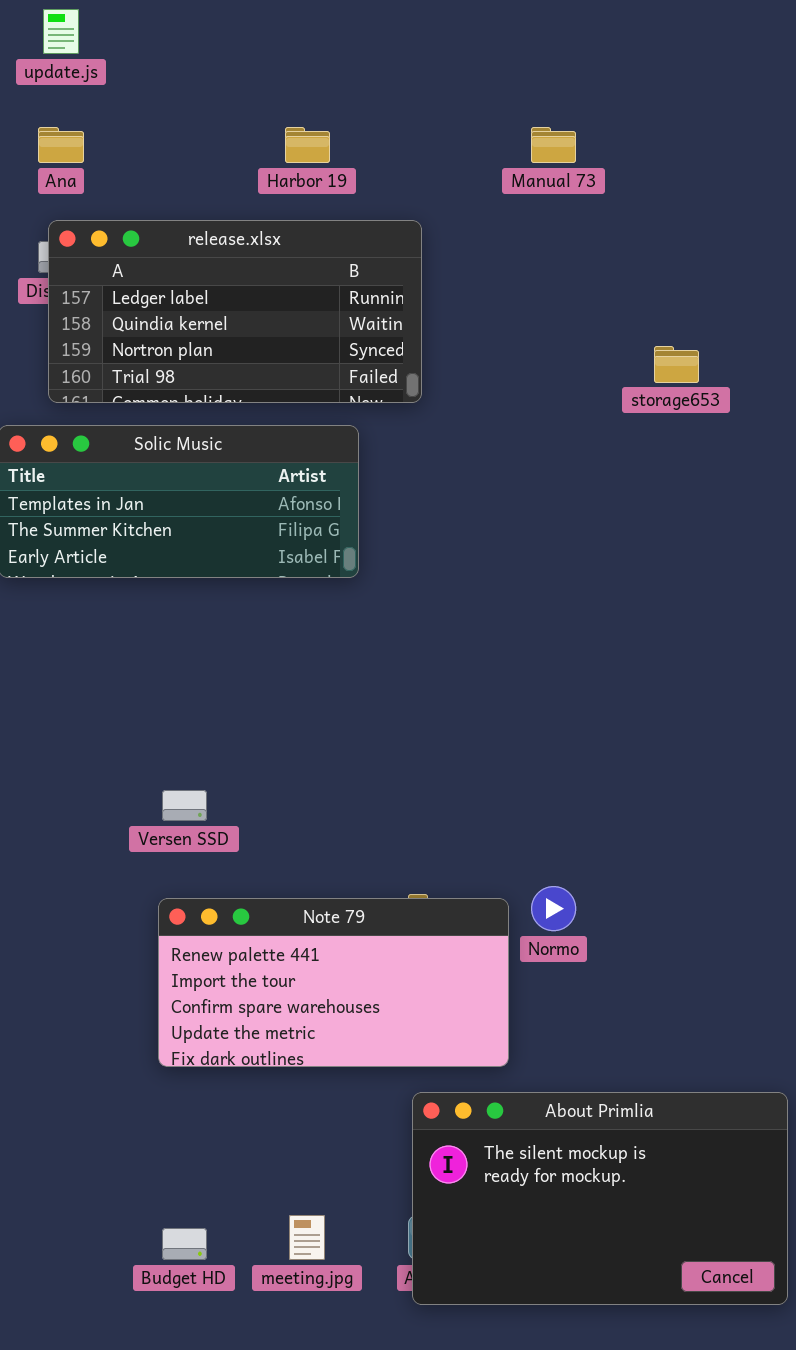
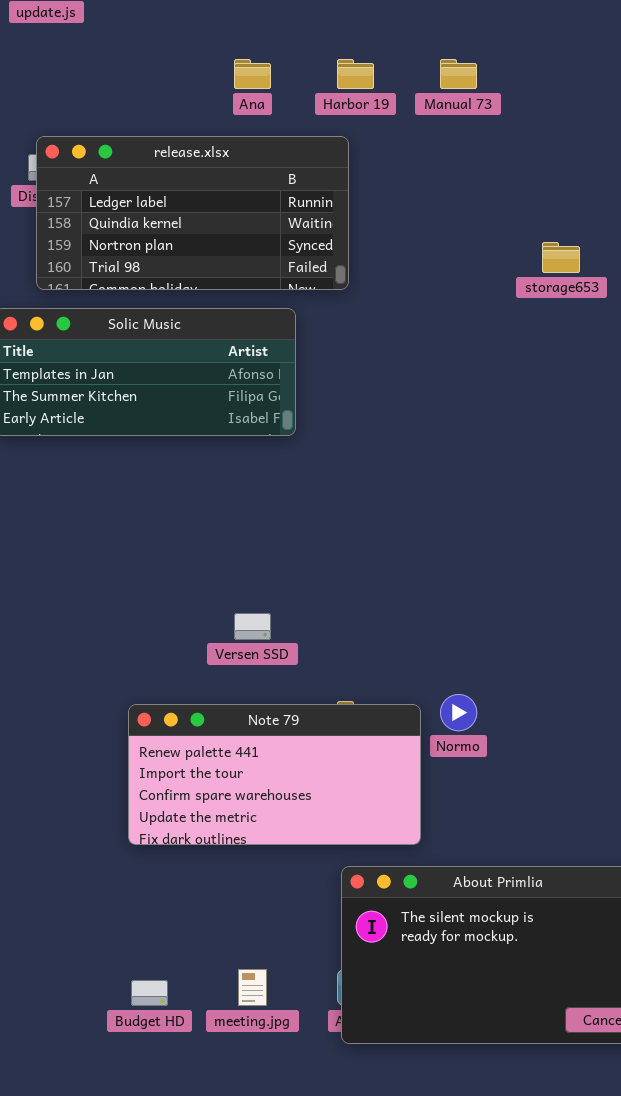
Ana: [38,127,84,163] -> [234,59,271,89], moved
Harbor 19: [285,127,330,163] -> [337,59,374,89], moved
Versen SSD: [162,790,207,821] -> [234,613,271,640], moved

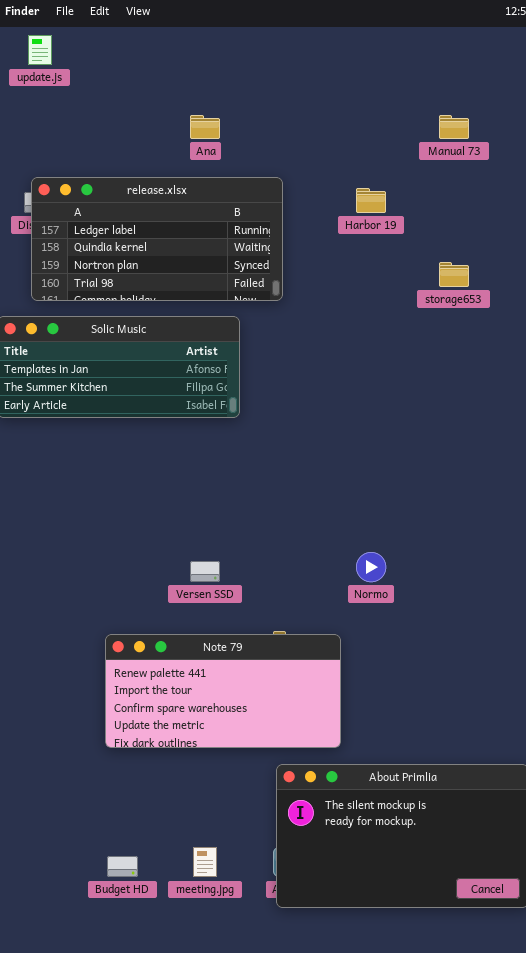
Harbor 19: [337,59,374,89] -> [356,188,386,213], moved
Manual 73: [440,59,477,89] -> [439,115,469,139], moved
Normo: [440,694,477,731] -> [356,552,386,582], moved

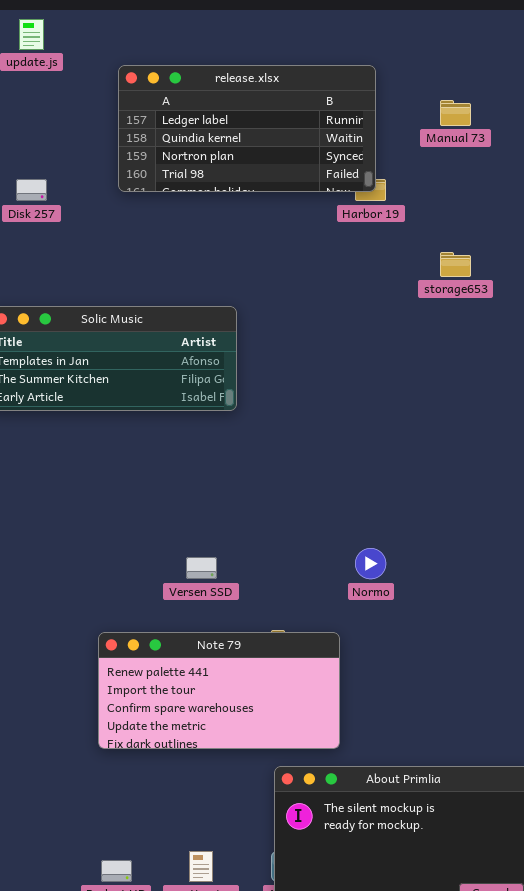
release.xlsx: [31,177,283,301] -> [118,65,376,192], moved

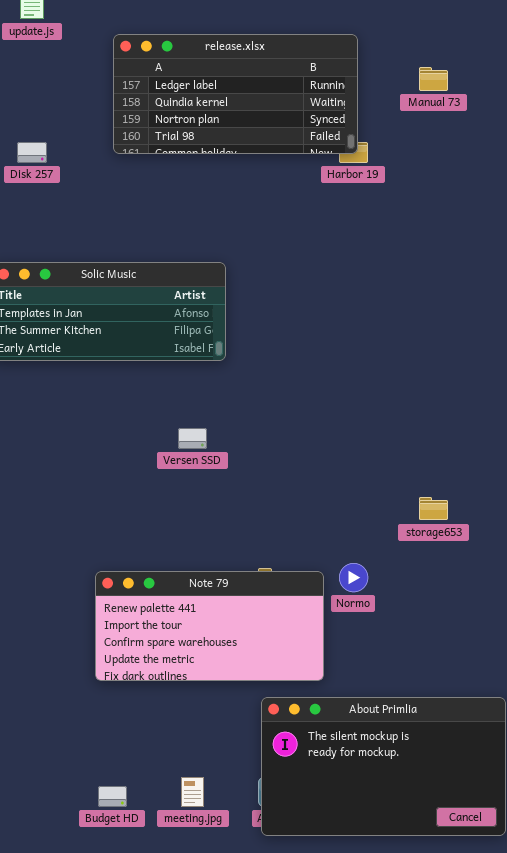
storage653: [440,252,471,277] -> [419,497,448,520], moved
Normo: [355,548,386,579] -> [339,563,368,592], moved
Versen SSD: [186,557,217,579] -> [178,428,207,449], moved

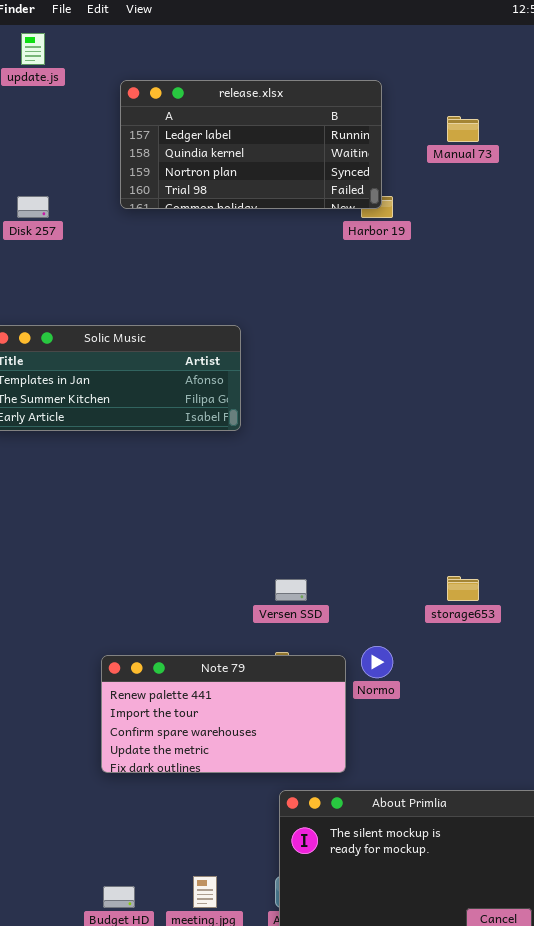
Versen SSD: [178,428,207,449] -> [275,579,307,601], moved

